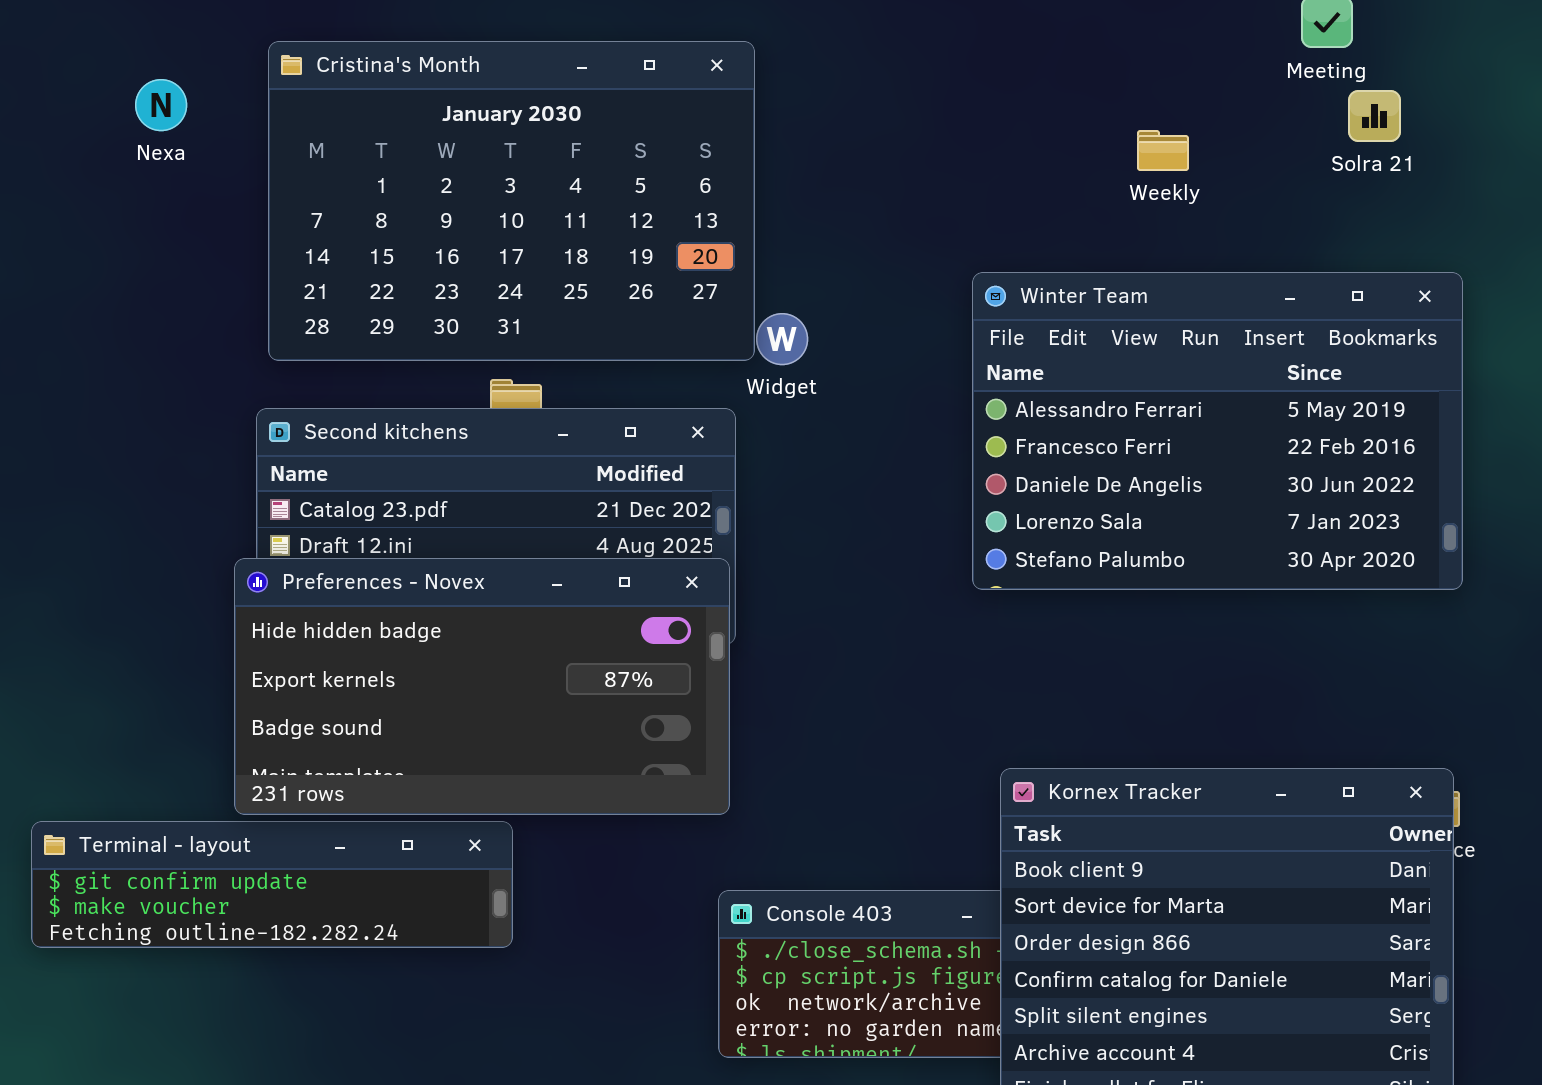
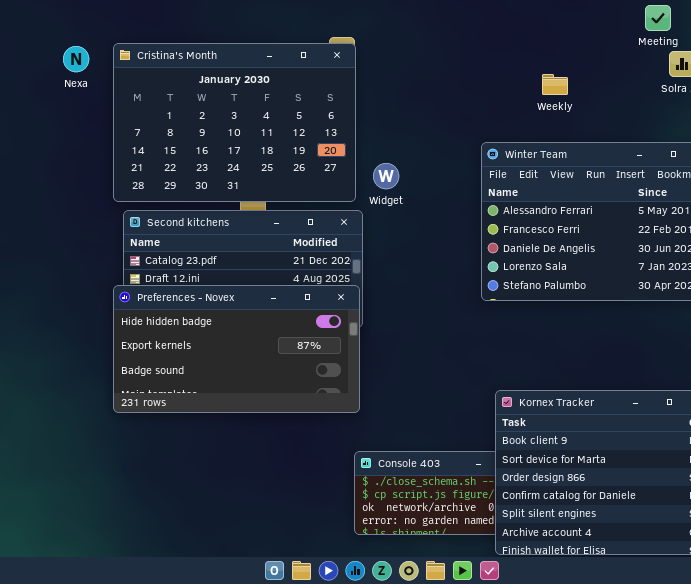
Cristina's Month: [268,41,755,361] -> [113,43,356,202], moved
Weekly: [1137,130,1189,171] -> [542,74,568,95], moved
Terminal - layout: [31,821,513,948] -> none, closed

